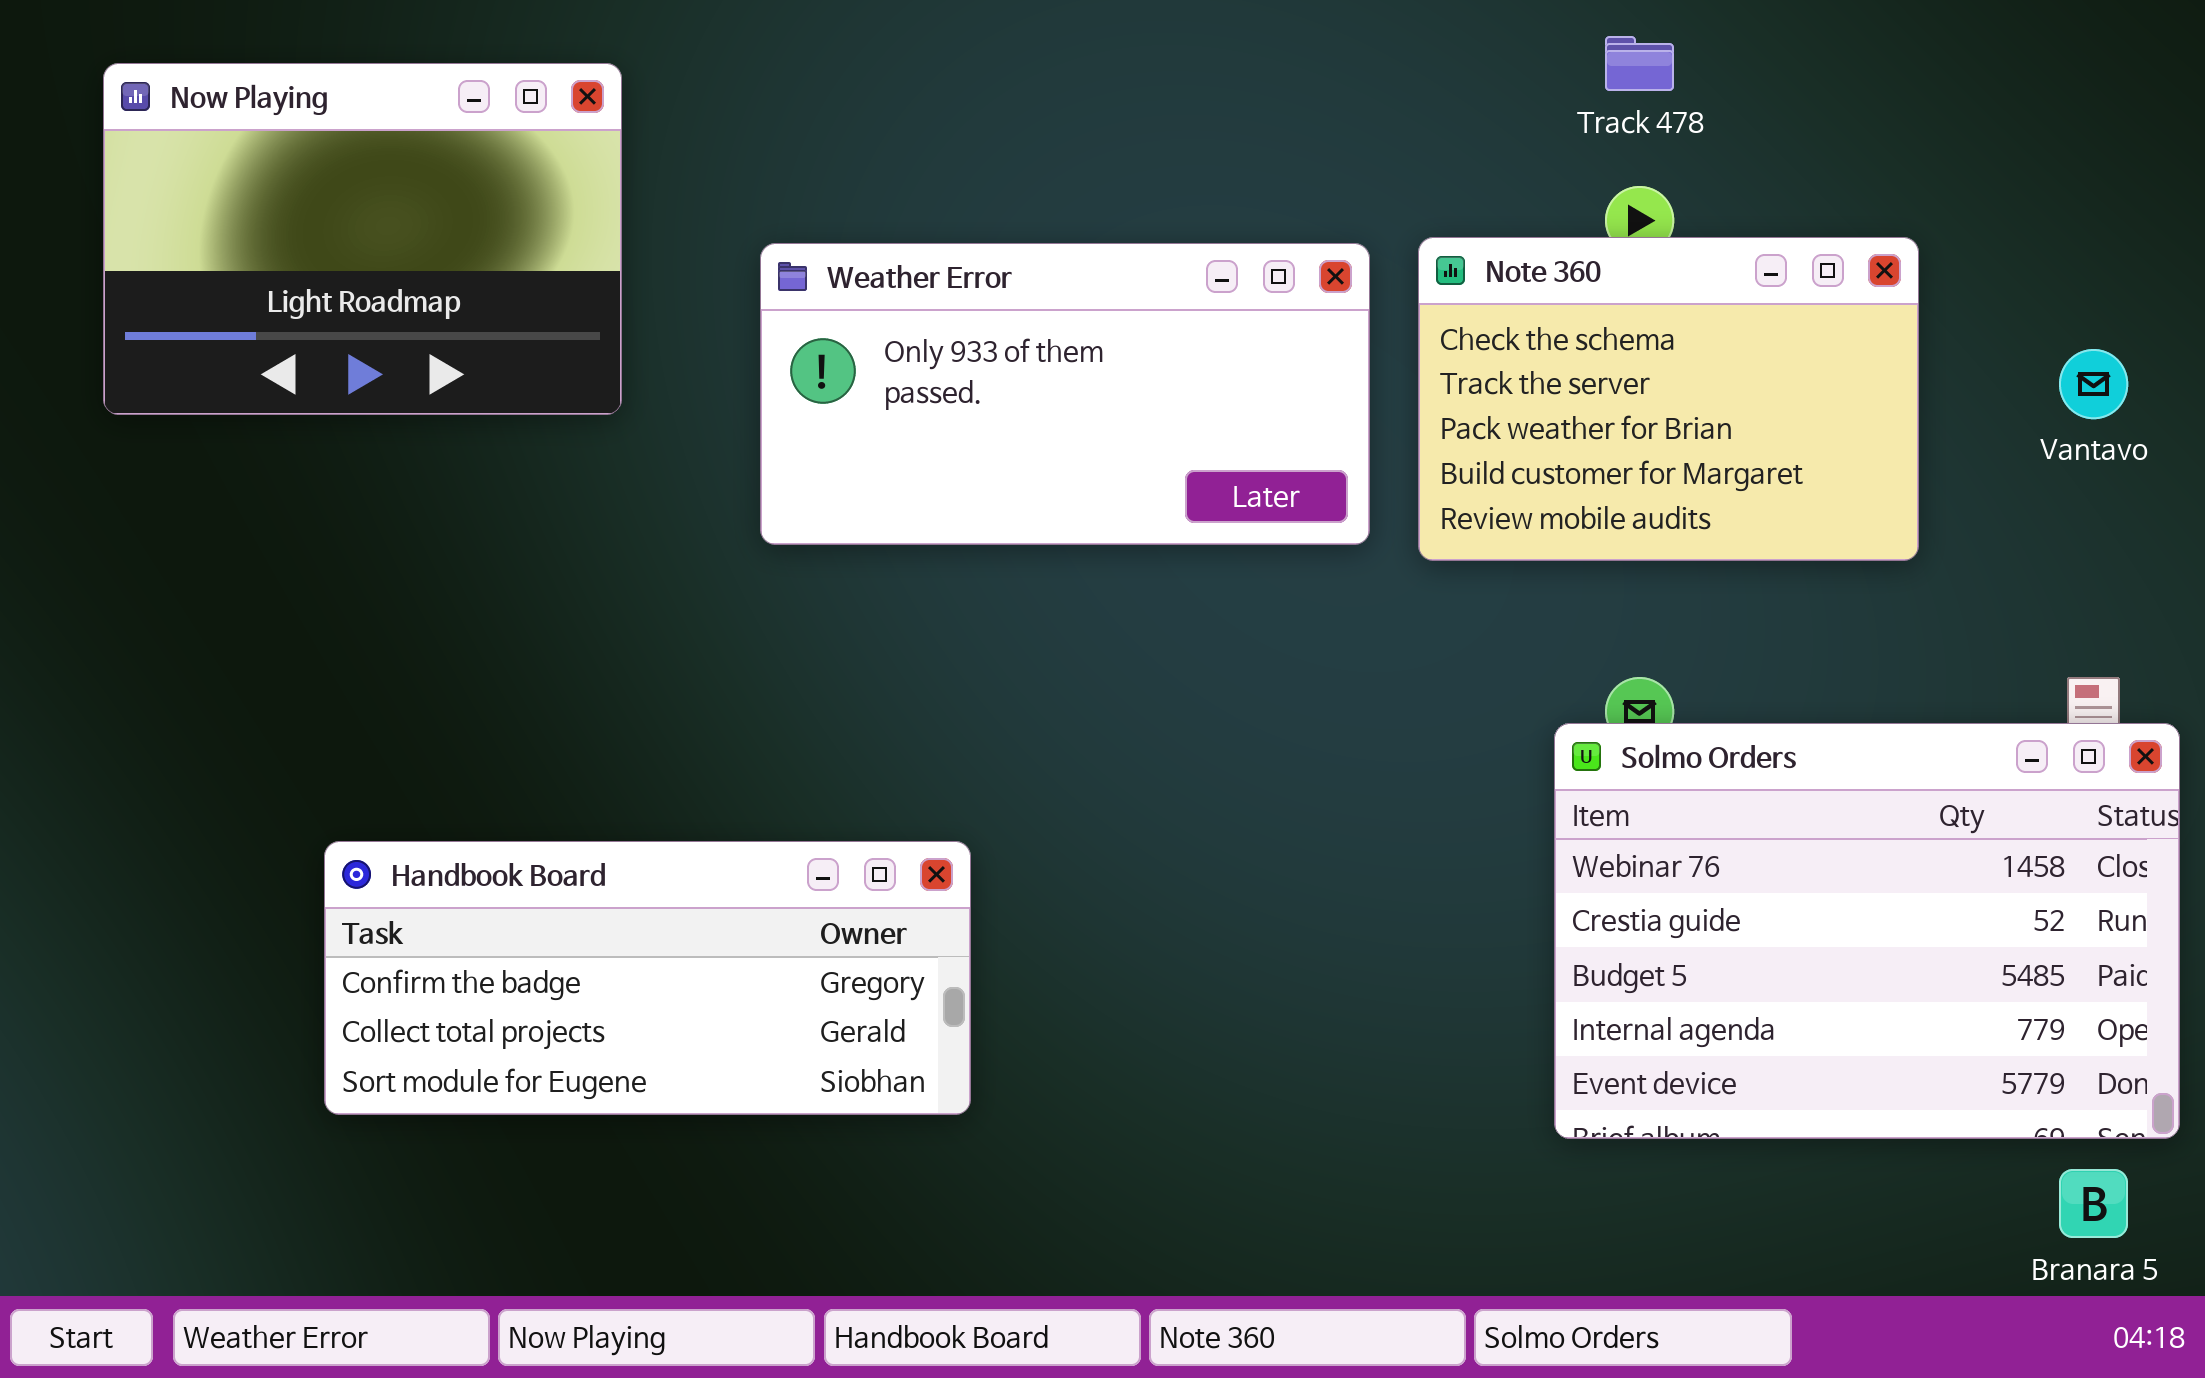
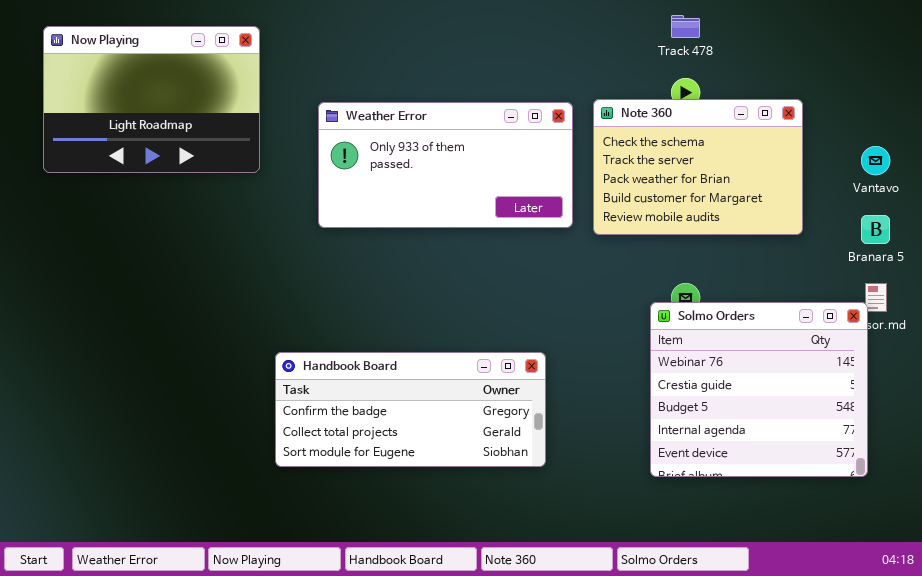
Solmo Orders: [1554,723,2180,1139] -> [650,302,868,477], resized
Handbook Board: [324,841,971,1115] -> [275,352,546,467], moved
Branara 5: [2059,1169,2128,1238] -> [861,215,890,244], moved

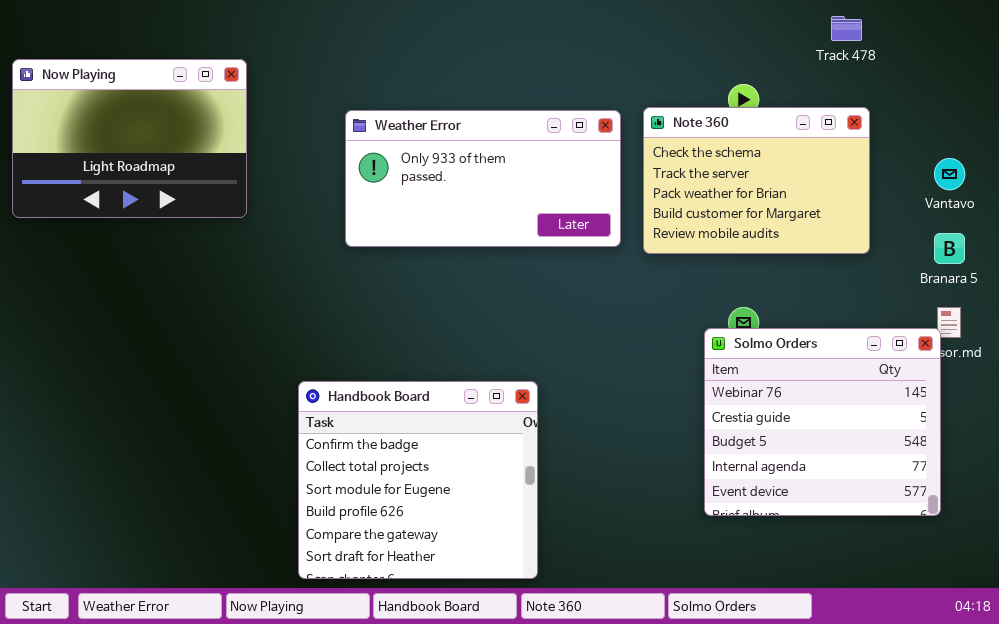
Track 478: [671,15,700,38] -> [831,16,862,41], moved
Now Playing: [43,26,260,173] -> [12,59,247,218], moved
Handbook Board: [275,352,546,467] -> [298,381,538,579], resized

